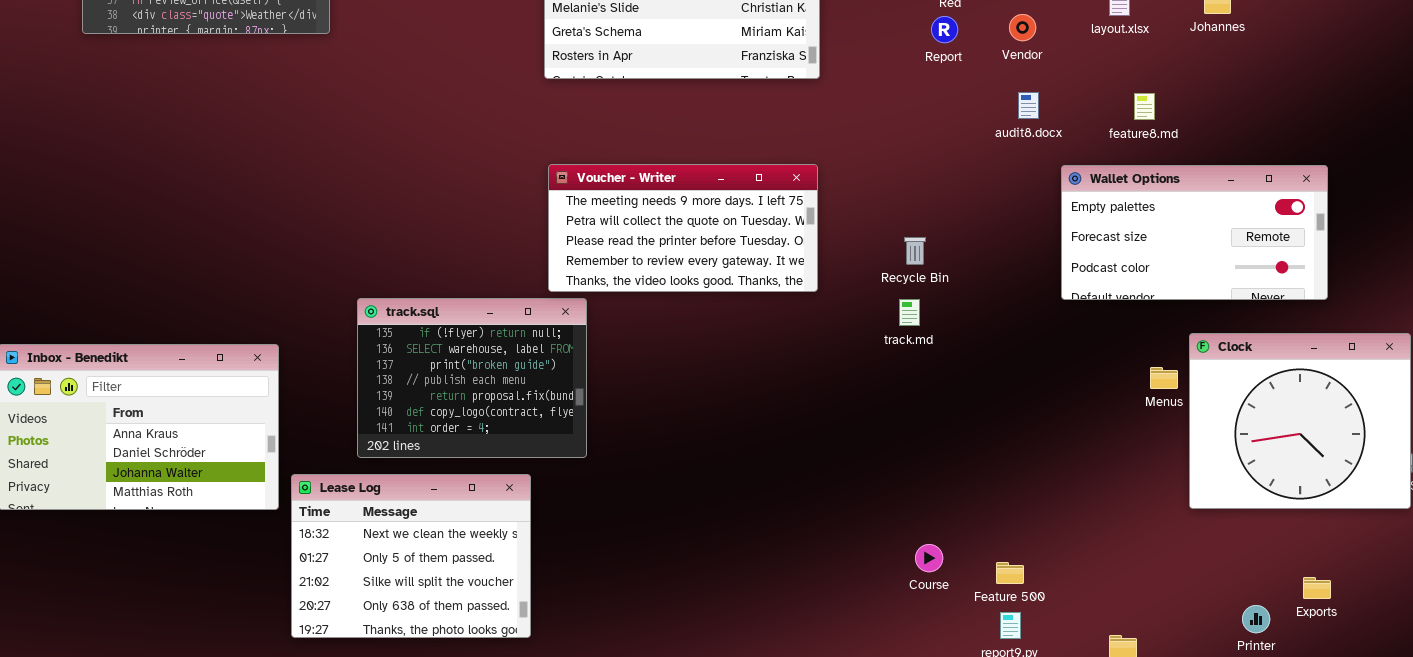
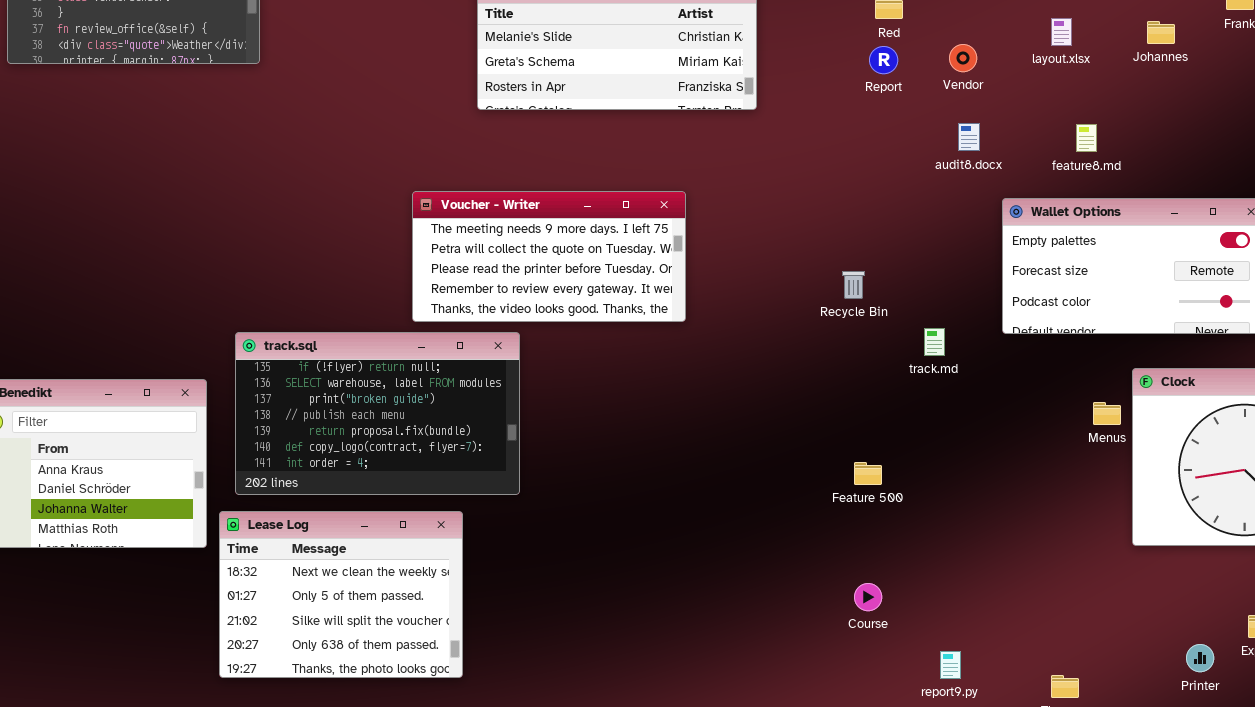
Voucher - Writer: [548,164,818,292] -> [412,191,686,322], moved
track.sql: [357,298,587,458] -> [235,332,520,495], resized
track.md: [899,299,920,326] -> [924,328,945,356], moved
Feature 500: [996,562,1024,584] -> [854,462,882,485], moved

